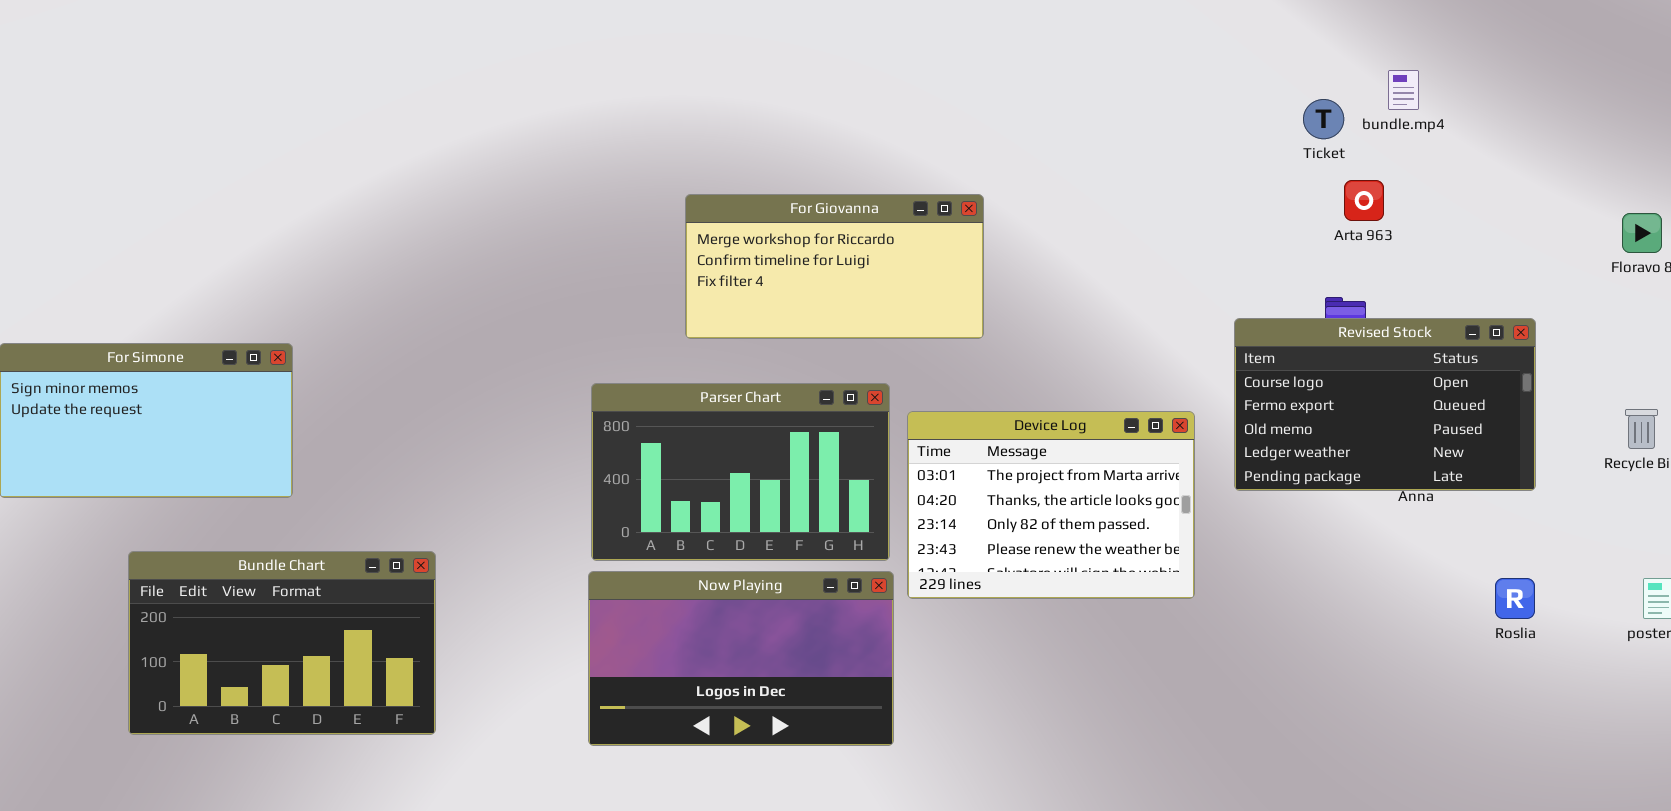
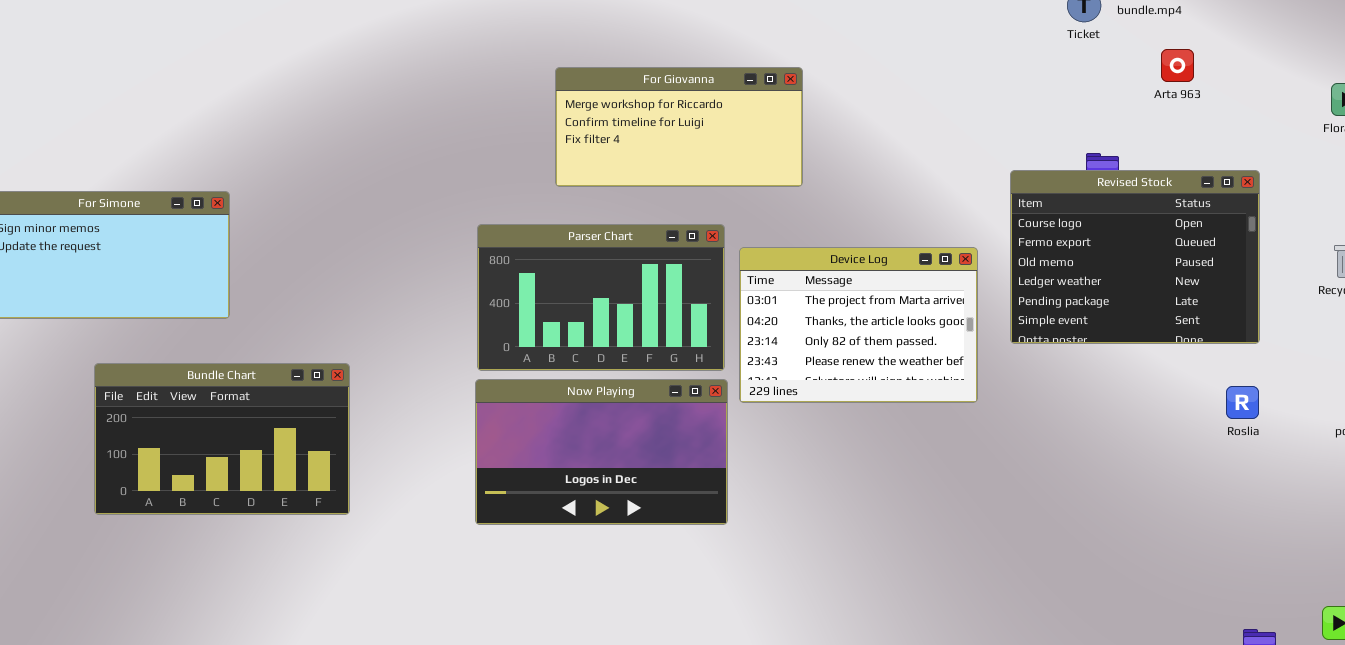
Arta 963: [1344,180,1384,221] -> [1161,49,1194,82], moved
Revised Stock: [1234,318,1536,491] -> [1010,170,1260,344], resized

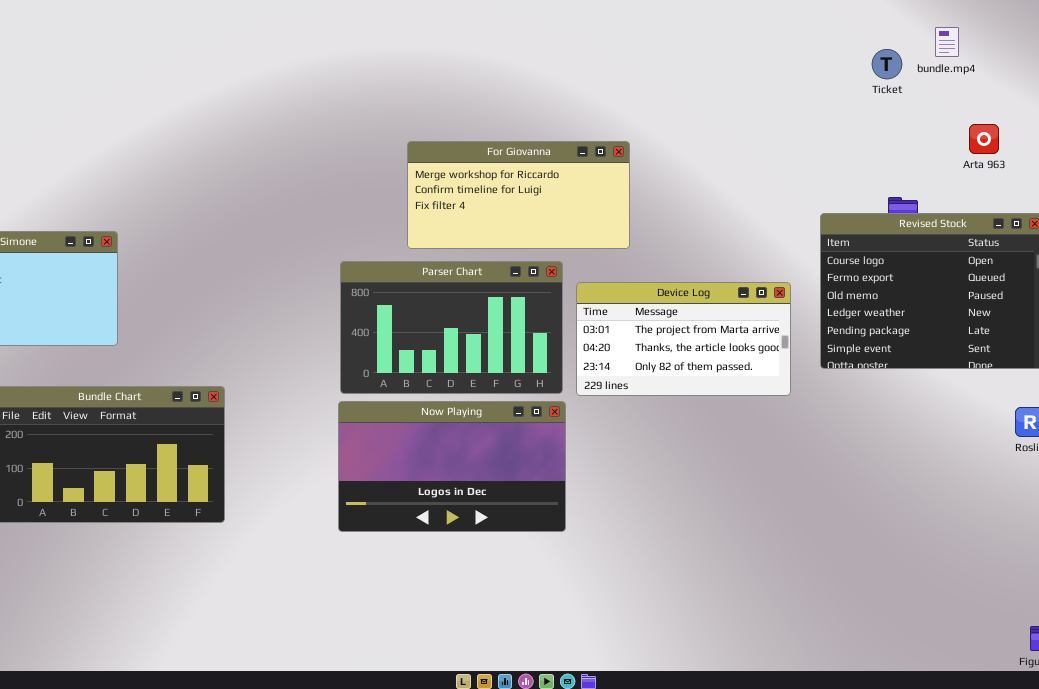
Arta 963: [1161,49,1194,82] -> [969,124,999,154], moved
For Giovanna: [555,67,803,187] -> [407,141,630,249], moved
Device Log: [739,247,978,403] -> [576,282,791,396], resized

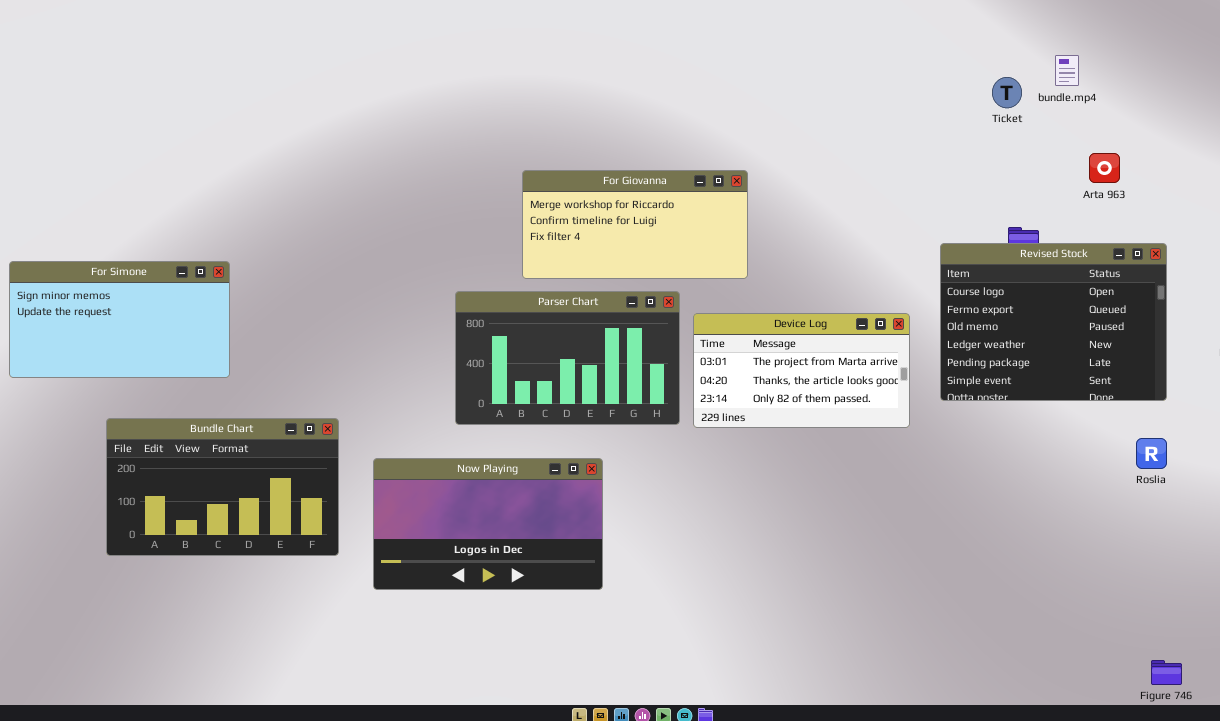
Now Playing: [338,401,566,532] -> [373,458,603,590], moved

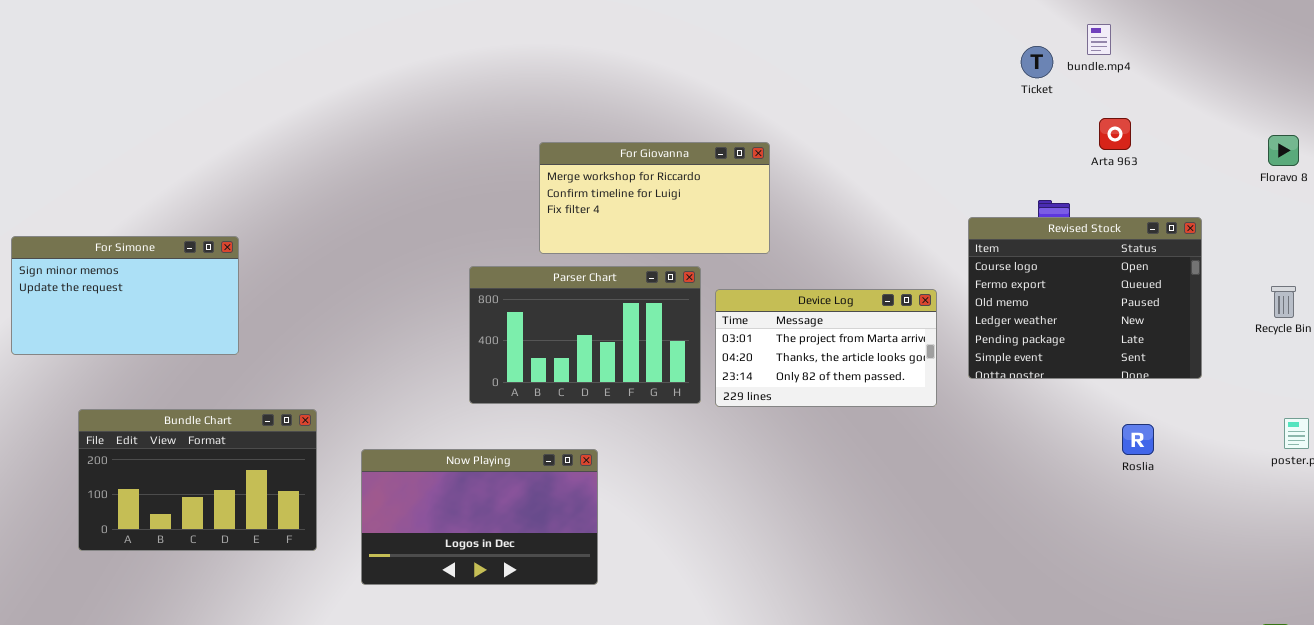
Arta 963: [1089,153,1120,183] -> [1099,118,1131,150], moved
Bundle Chart: [106,418,339,556] -> [78,409,317,551], moved
Roslia: [1136,438,1167,469] -> [1122,424,1154,455], moved
Now Playing: [373,458,603,590] -> [361,449,598,585], moved

